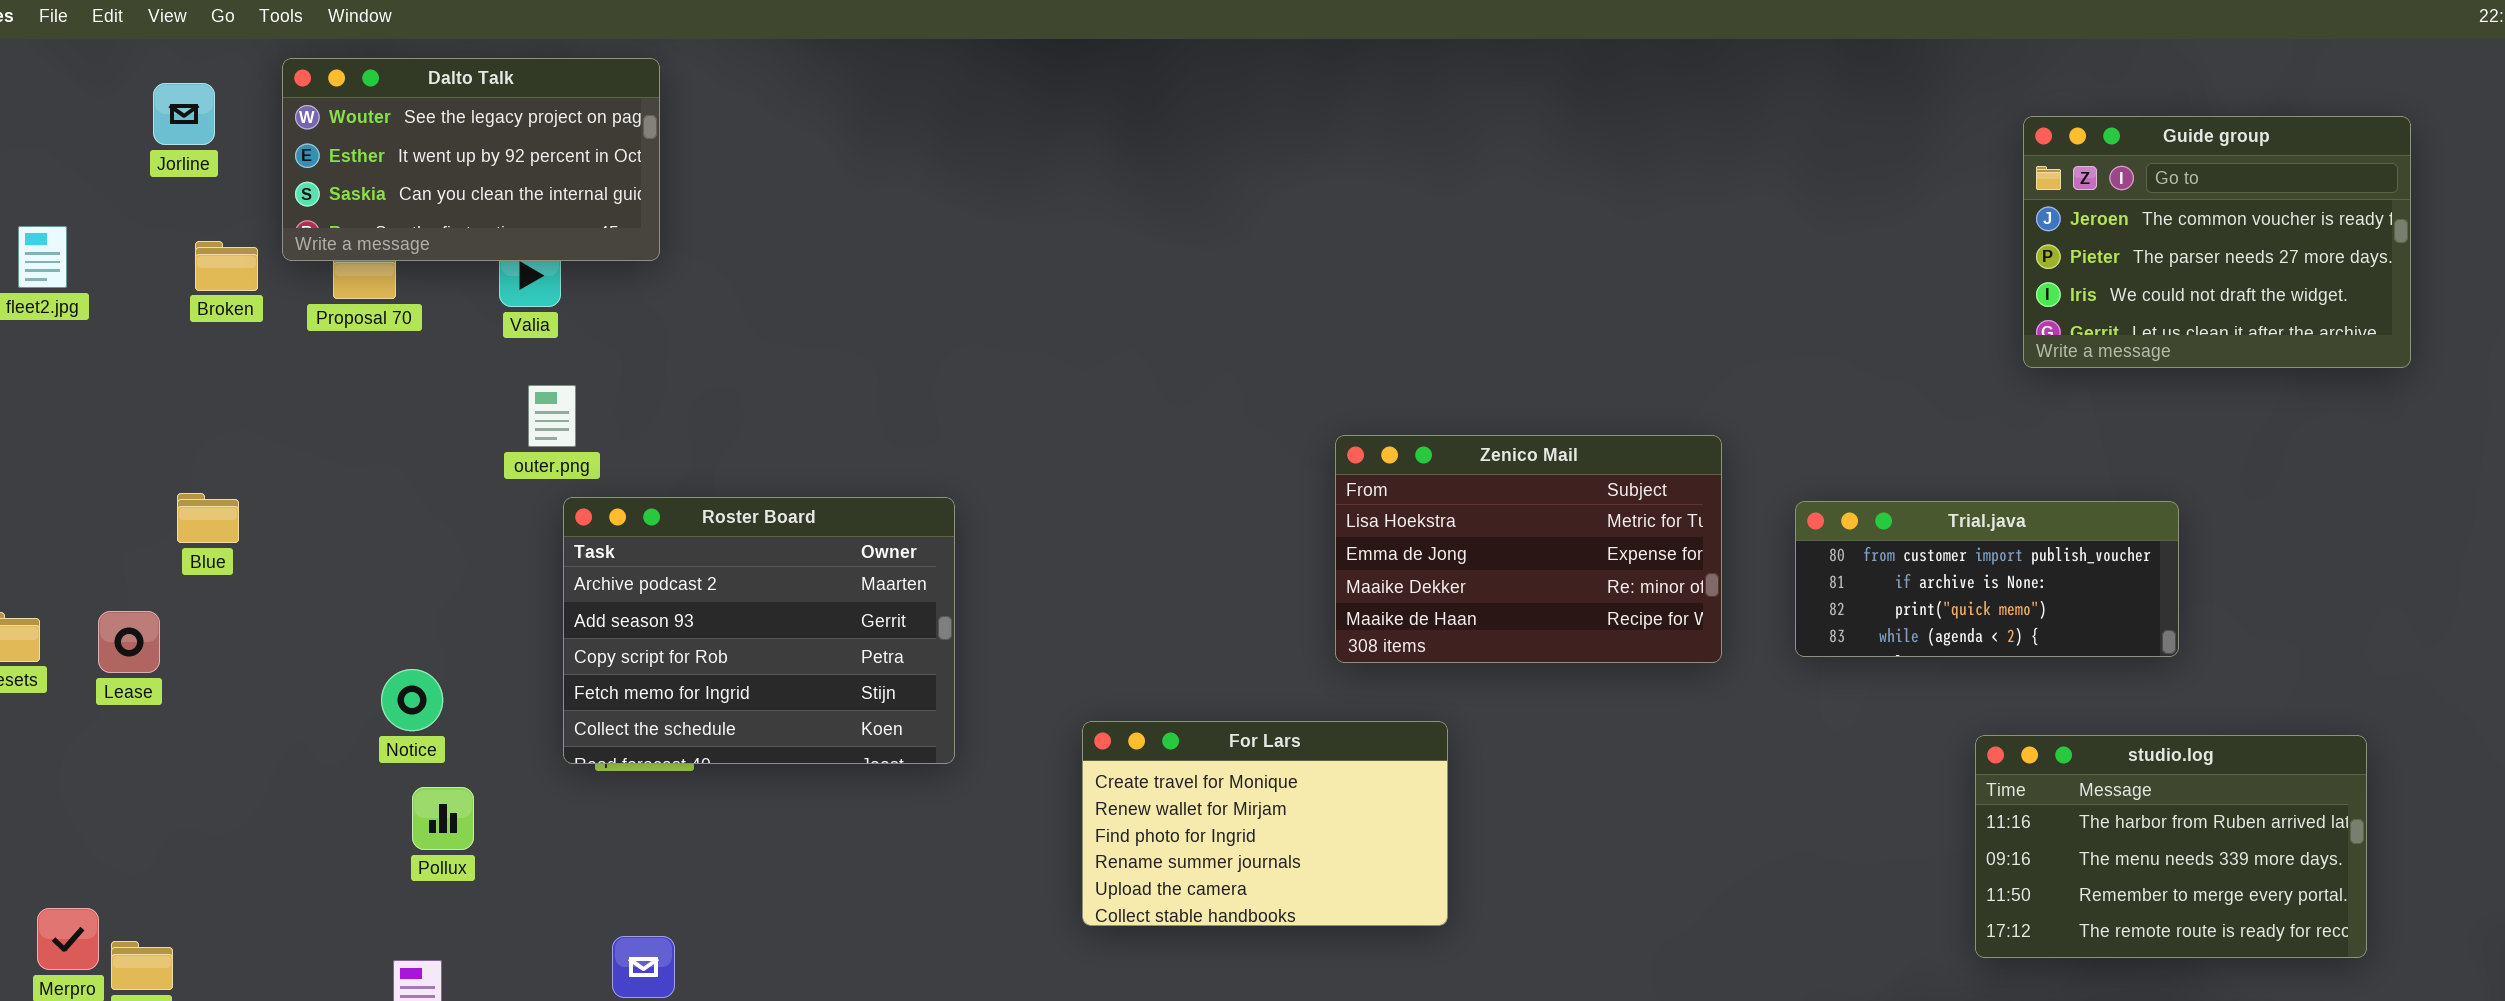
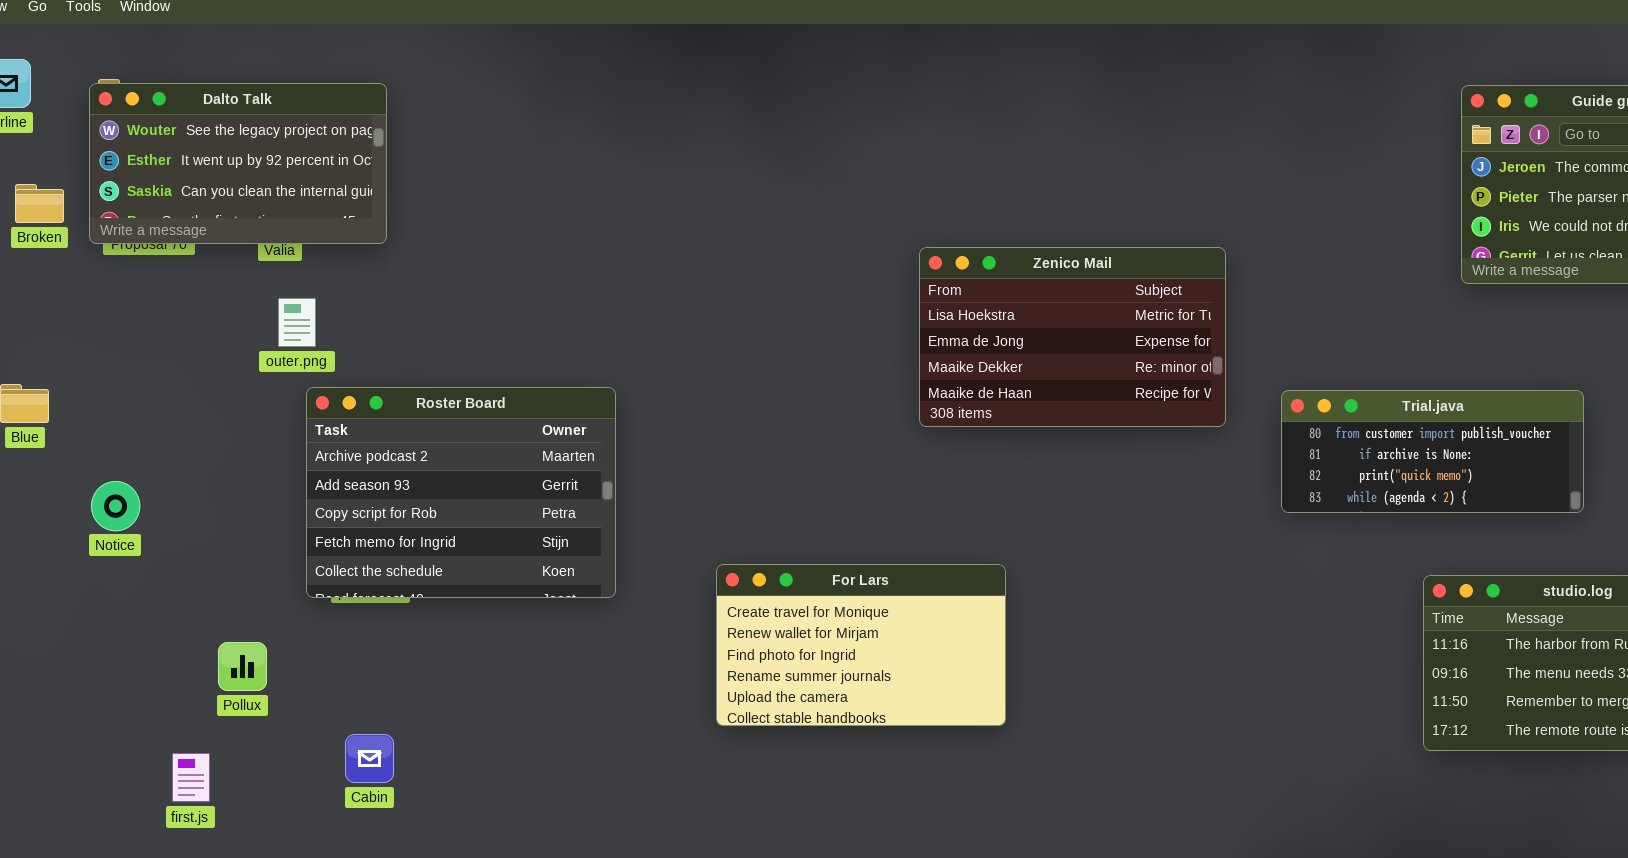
Dalto Talk: [282,58,660,261] -> [89,83,387,244], moved
Zenico Mail: [1335,435,1722,663] -> [919,247,1226,427], moved
Notice: [381,669,443,731] -> [91,481,140,531], moved
Pollux: [412,787,474,850] -> [218,642,267,691], moved

